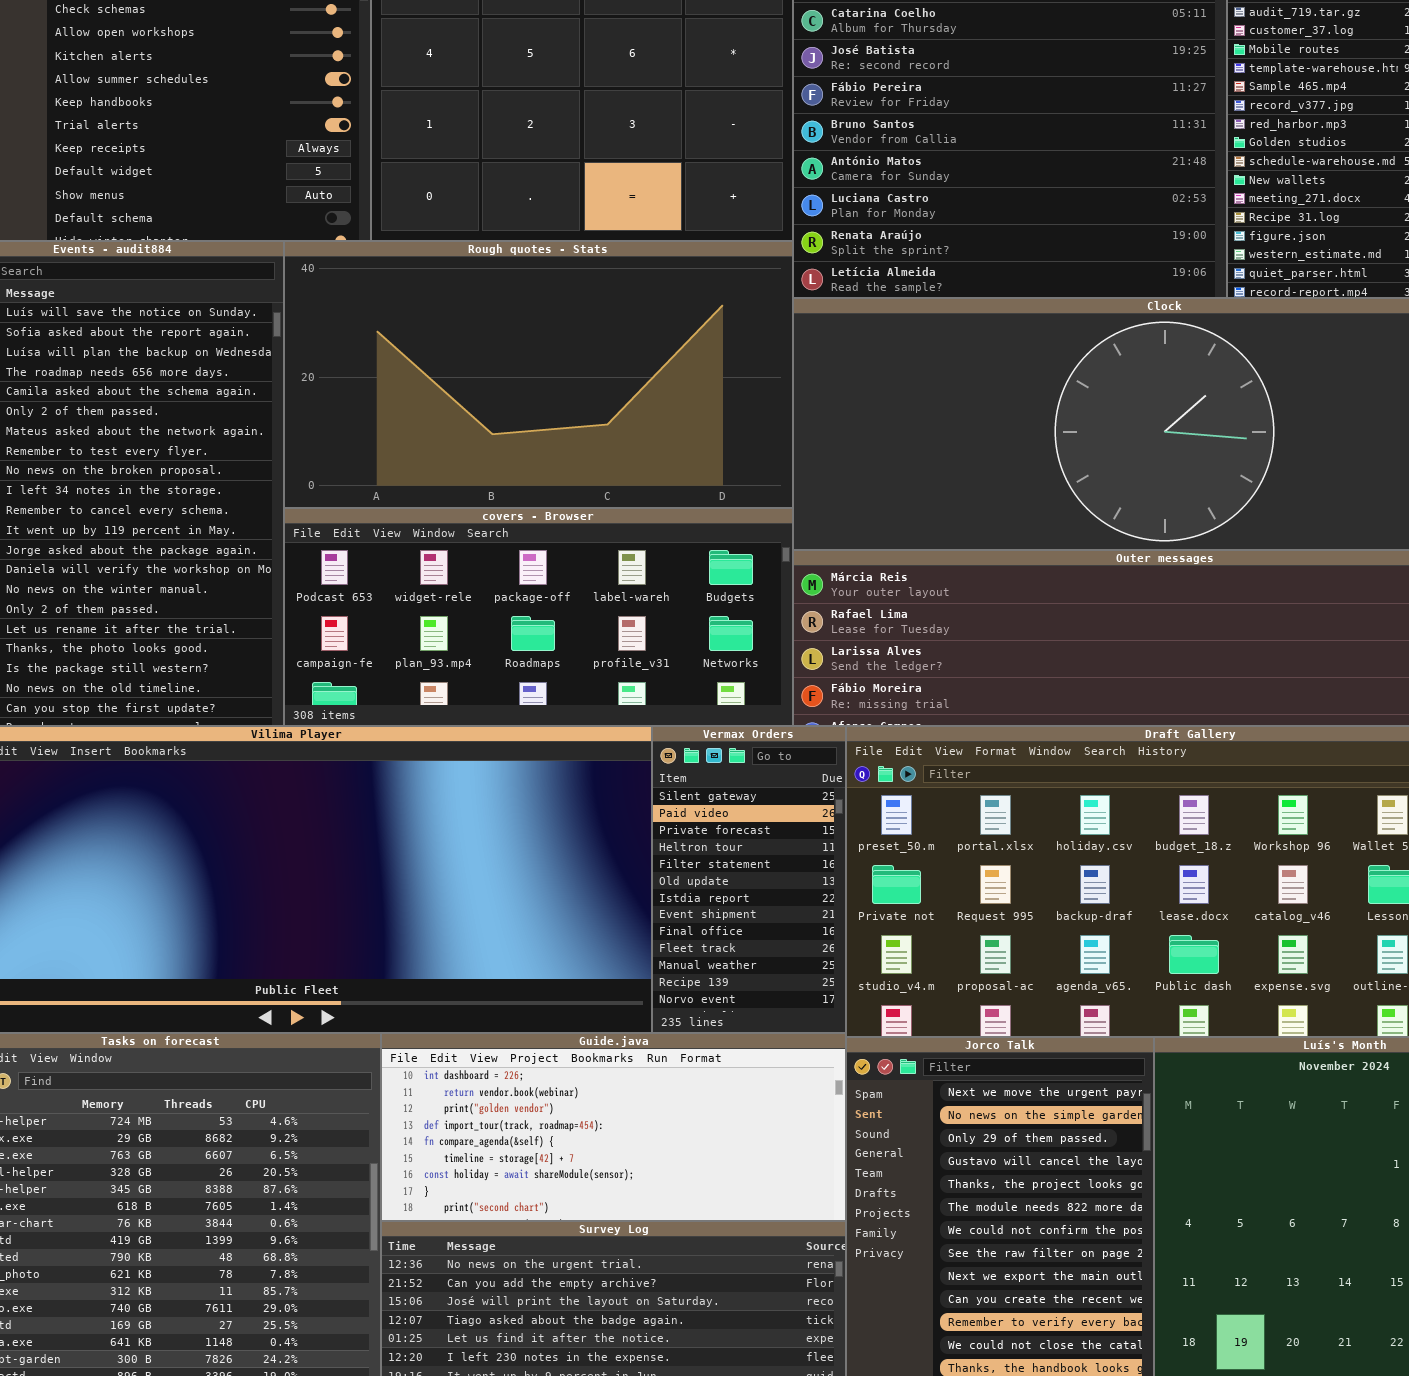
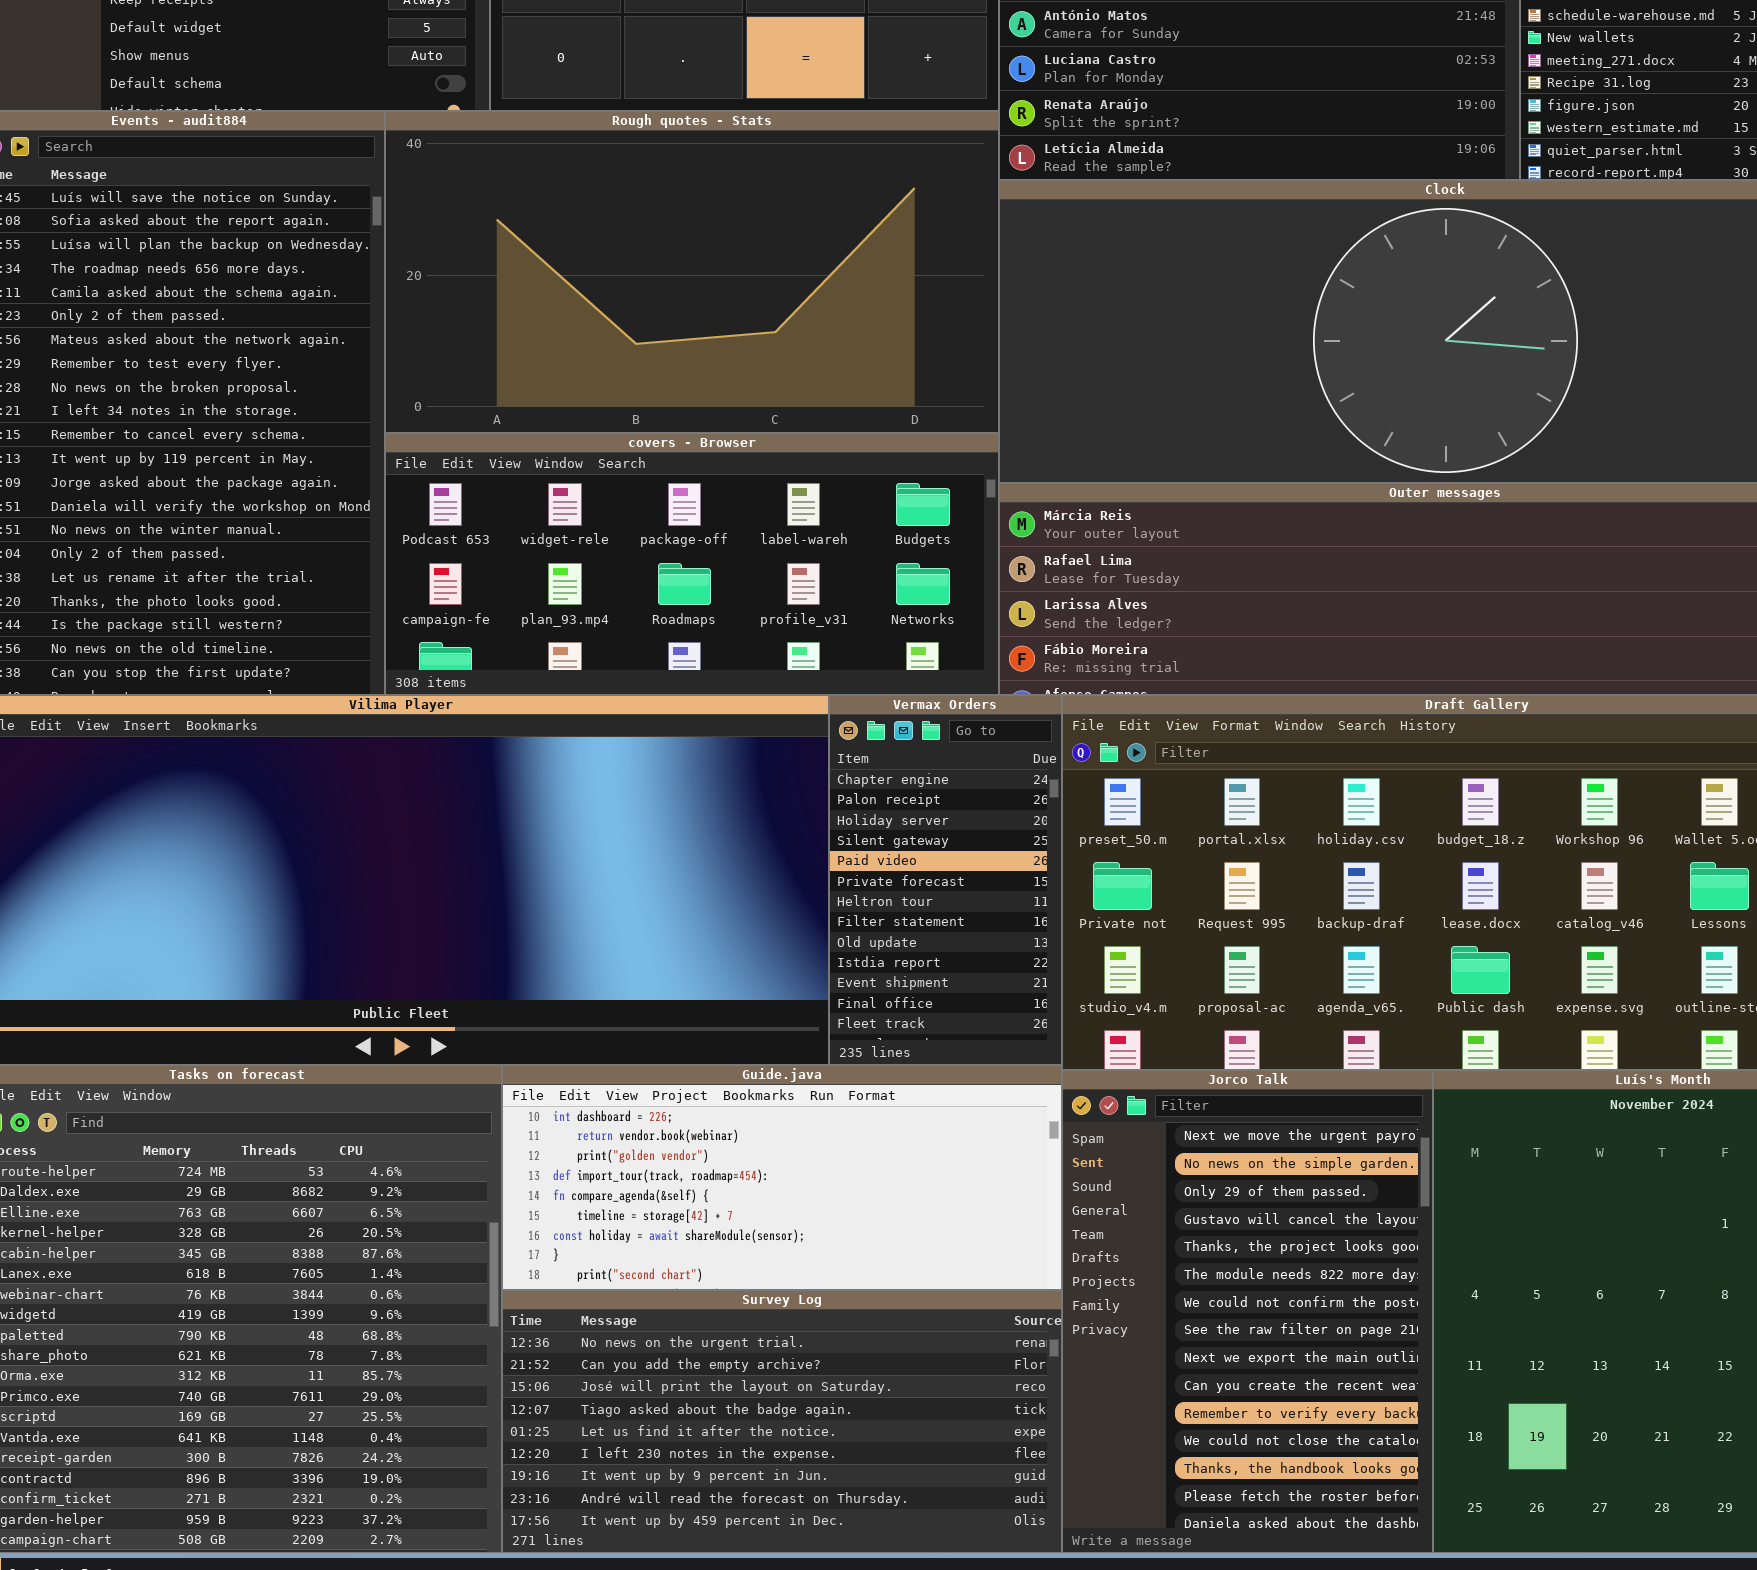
Vermax Orders: [652,726,846,1033] -> [829,695,1062,1065], scrolled up 3 rows

